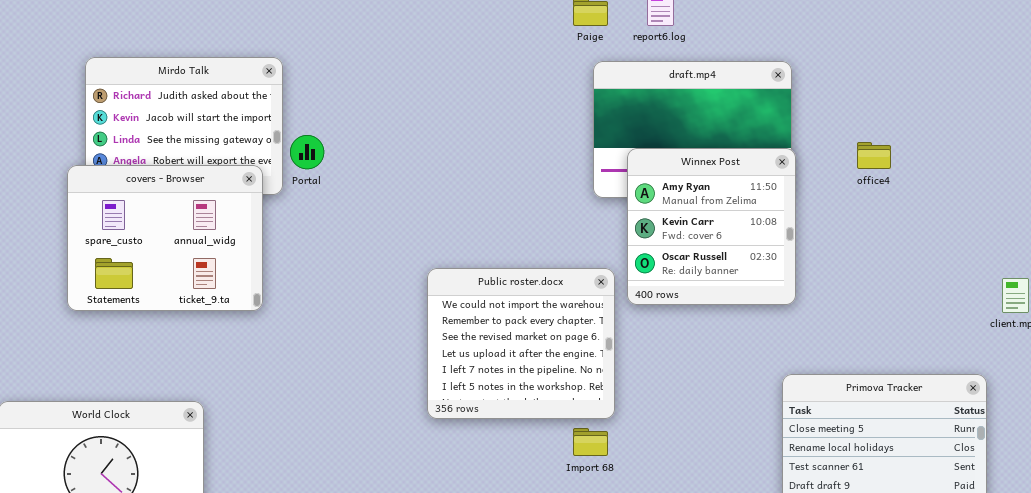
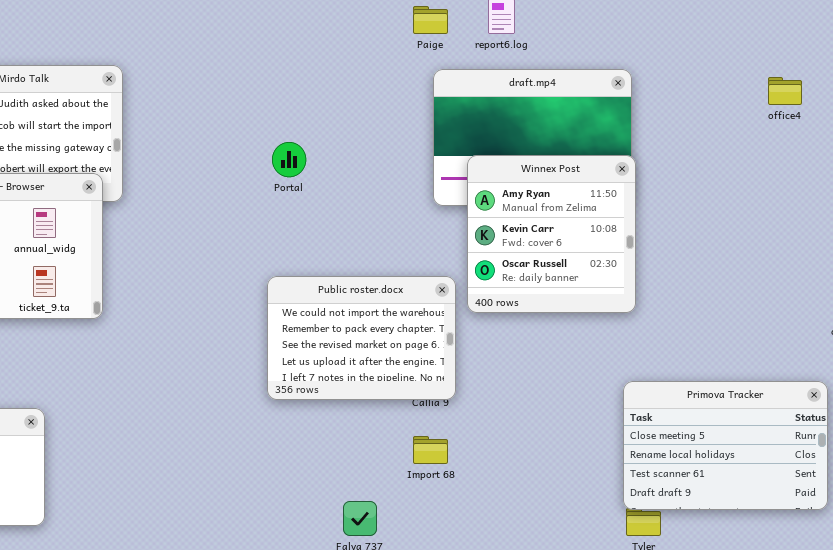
Portal: [290,135,324,169] -> [272,142,306,177], moved
office4: [857,142,891,169] -> [768,77,802,105], moved
Public roster.docx: [427,268,615,419] -> [267,276,456,400], resized

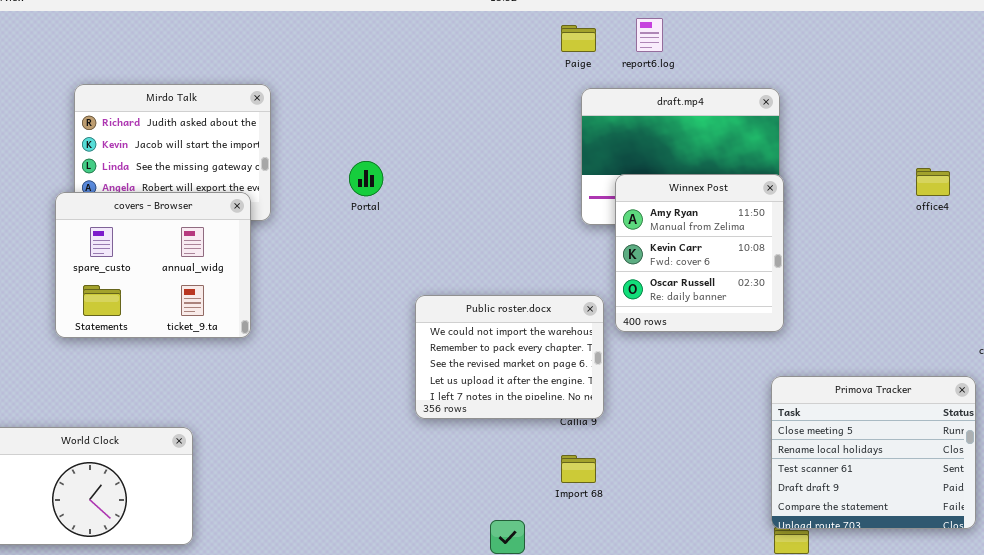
office4: [768,77,802,105] -> [916,168,950,196], moved
Portal: [272,142,306,177] -> [349,161,383,196], moved
Primova Tracker: [623,381,828,510] -> [771,376,976,529], resized

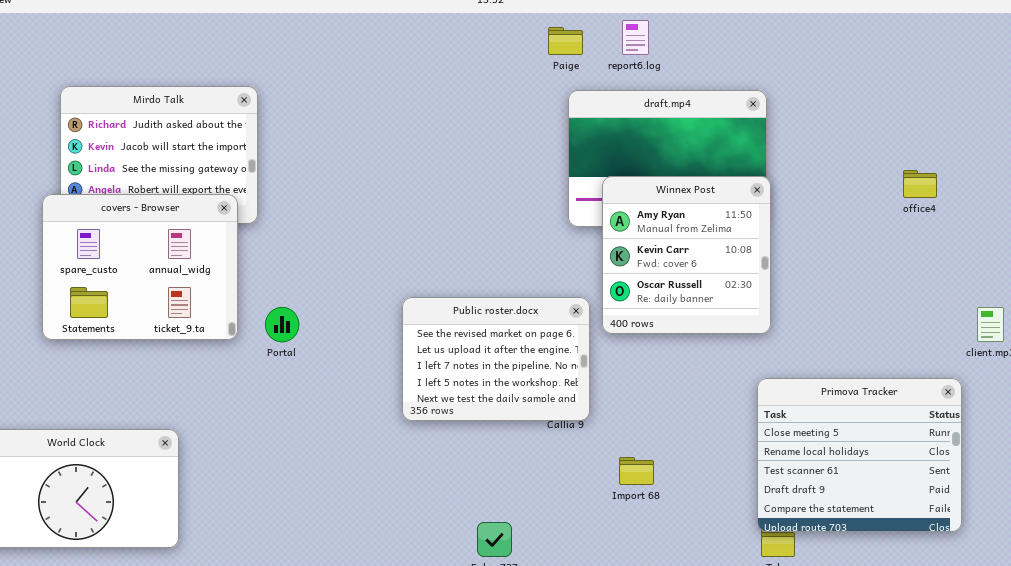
Portal: [349,161,383,196] -> [265,307,299,342], moved
Public roster.docx: [415,295,604,419] -> [402,297,590,421], scrolled down 2 rows
Import 68: [561,455,596,483] -> [619,457,654,485], moved

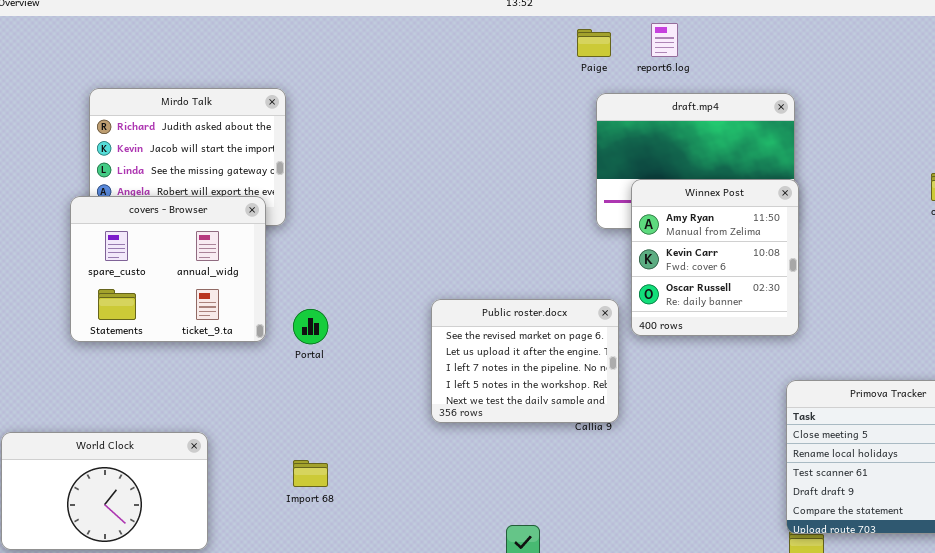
Import 68: [619,457,654,485] -> [293,460,328,487], moved

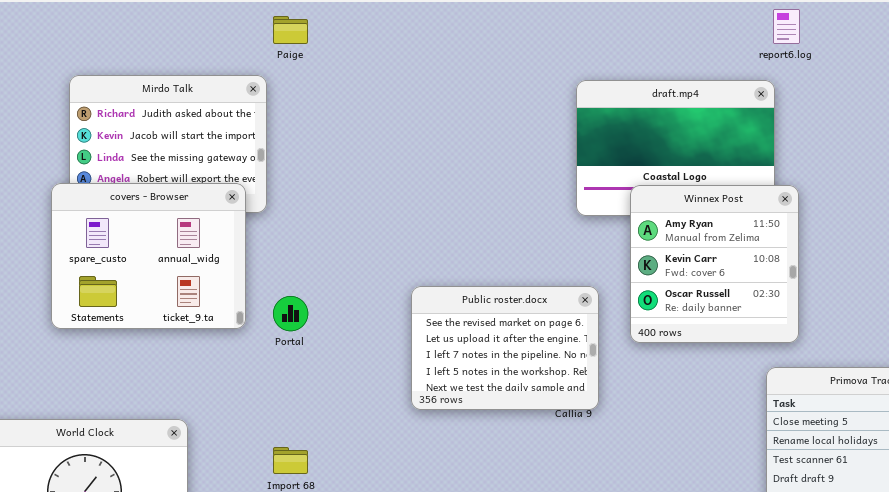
report6.log: [651,23,678,57] -> [773,9,800,44], moved
Paige: [577,29,611,57] -> [273,16,308,44], moved
Winnex Post: [631,179,799,336] -> [630,185,799,343], moved

